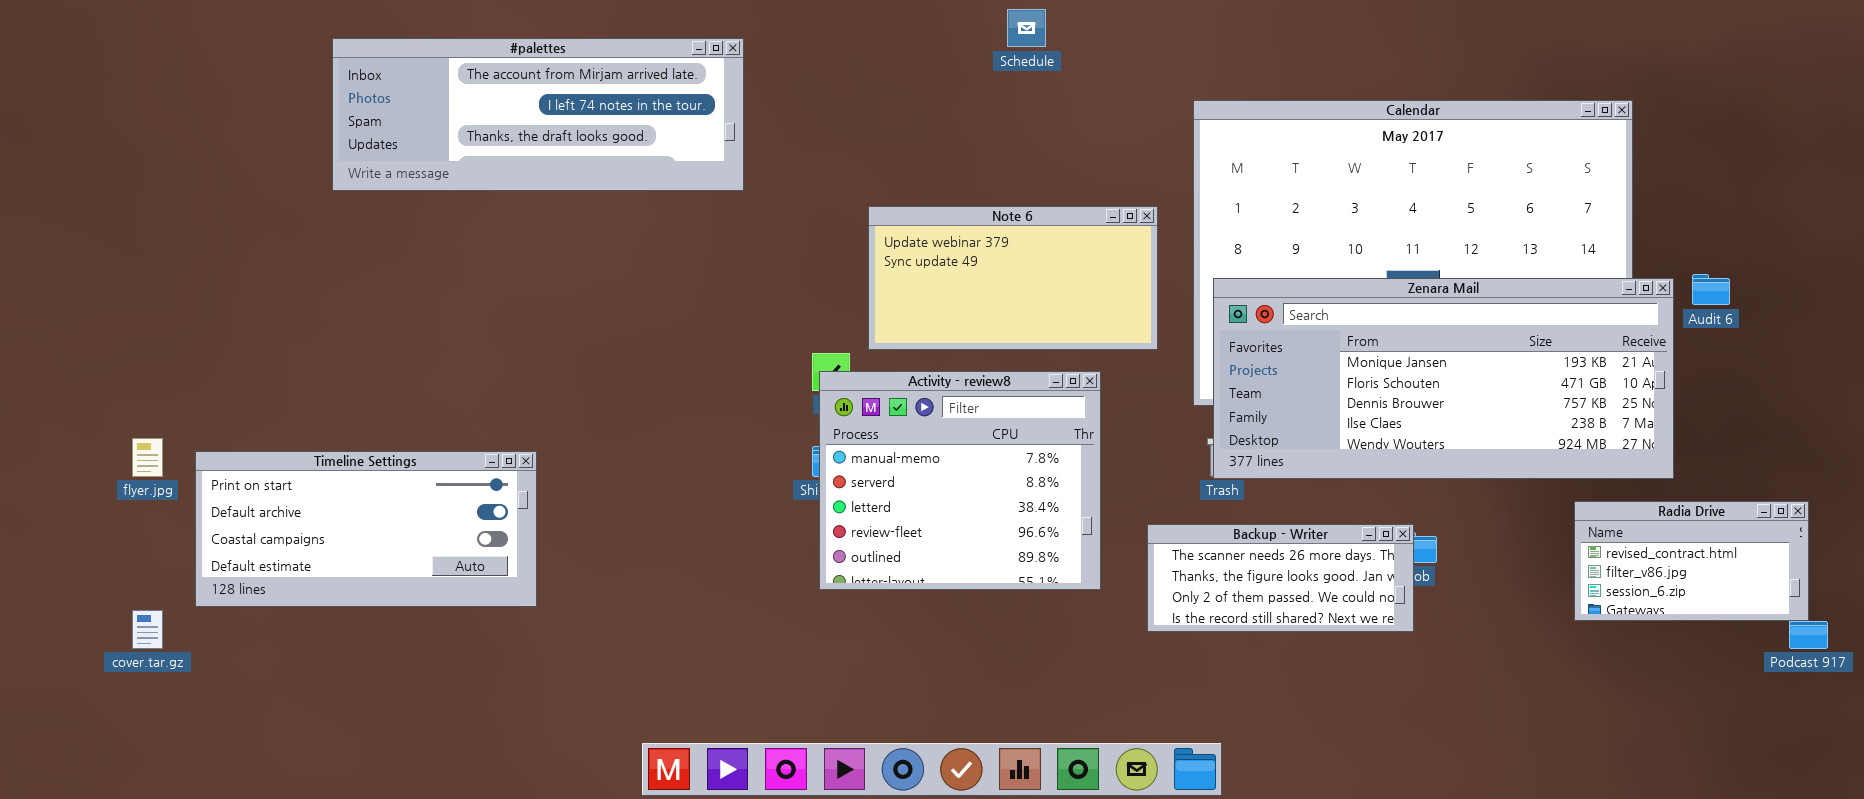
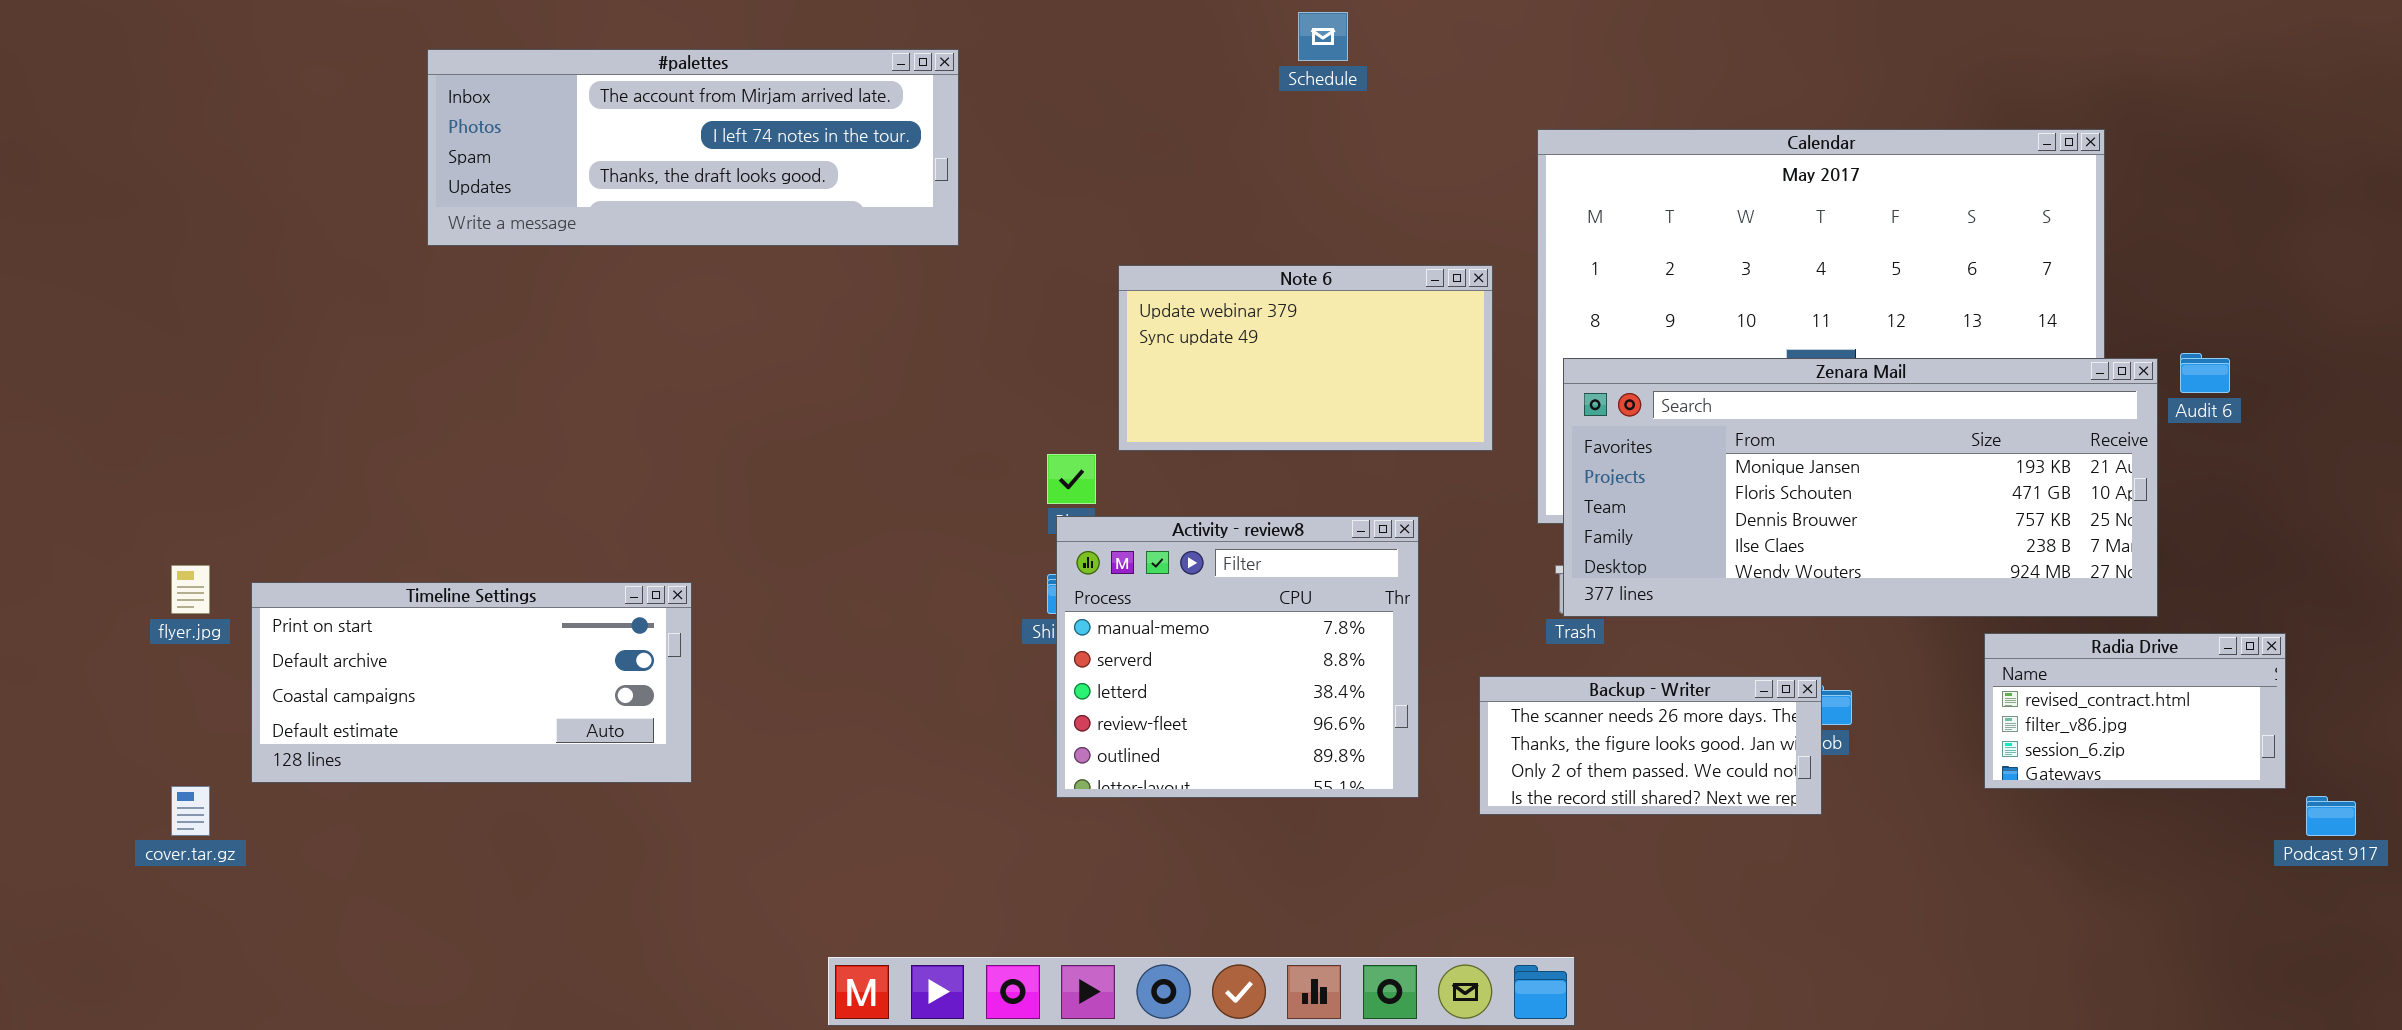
Activity - review8: [819,371,1101,590] -> [1056,516,1419,798], moved
Radia Drive: [1574,501,1809,621] -> [1984,633,2286,789], moved

